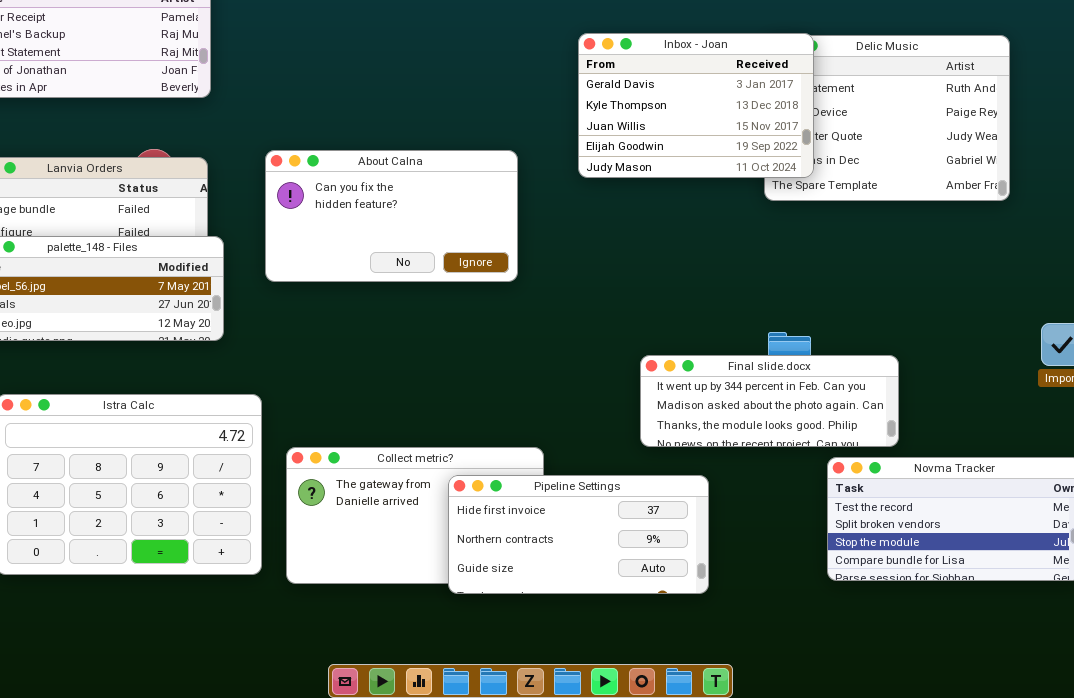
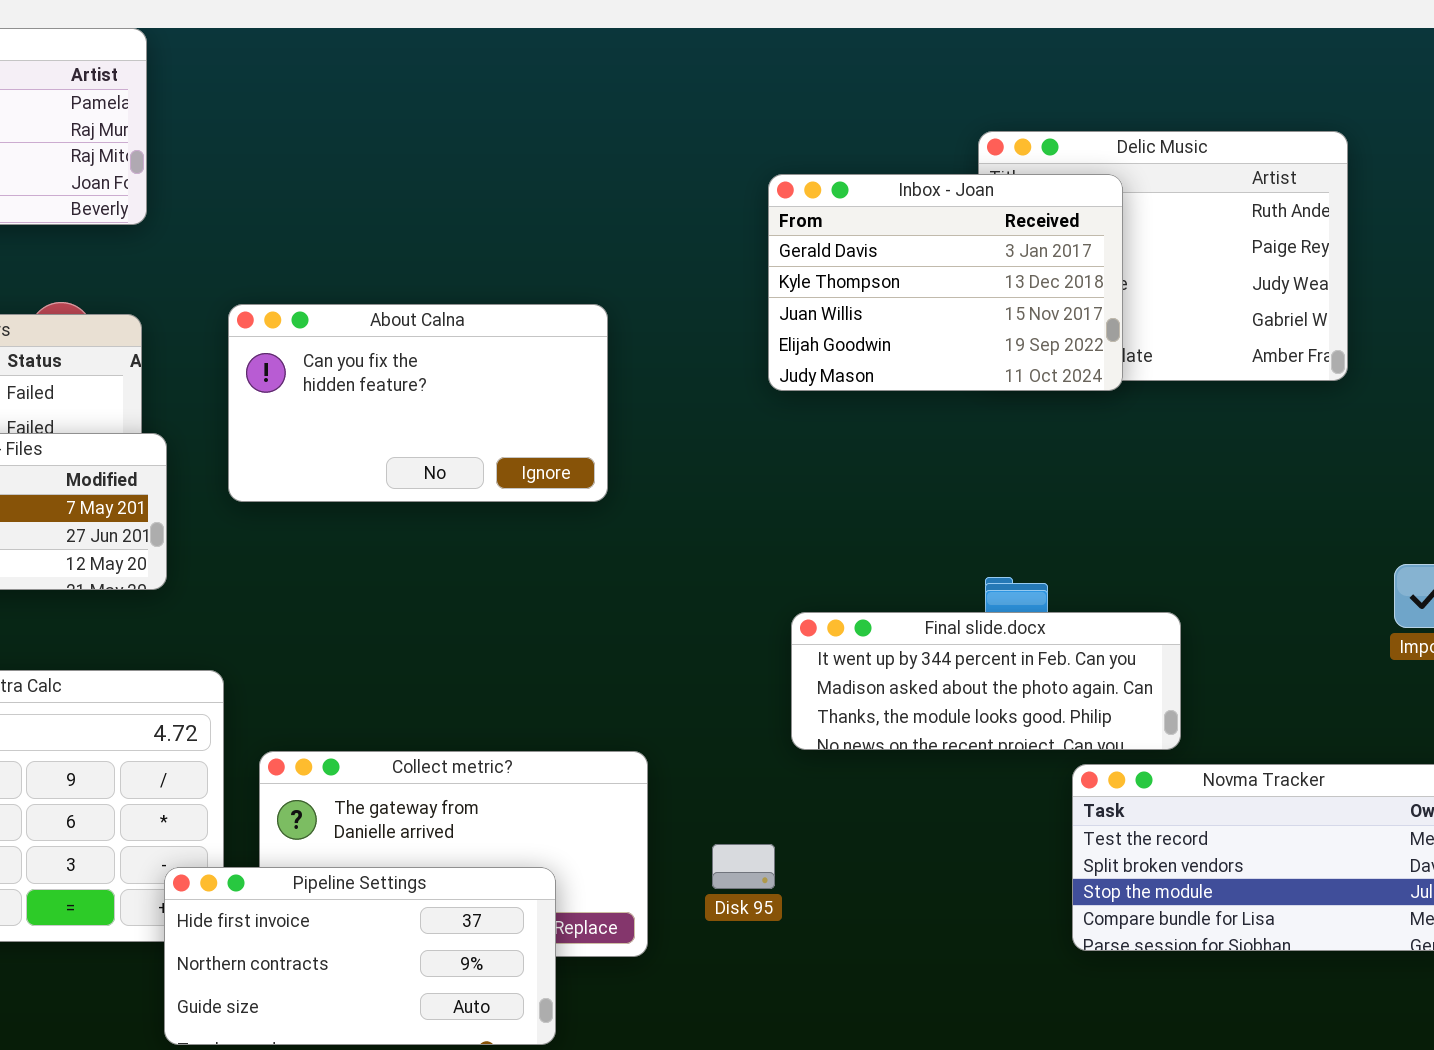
Inbox - Joan: [578,33,814,178] -> [768,174,1123,391], moved
Pipeline Settings: [448,475,709,594] -> [164,867,556,1045], moved

